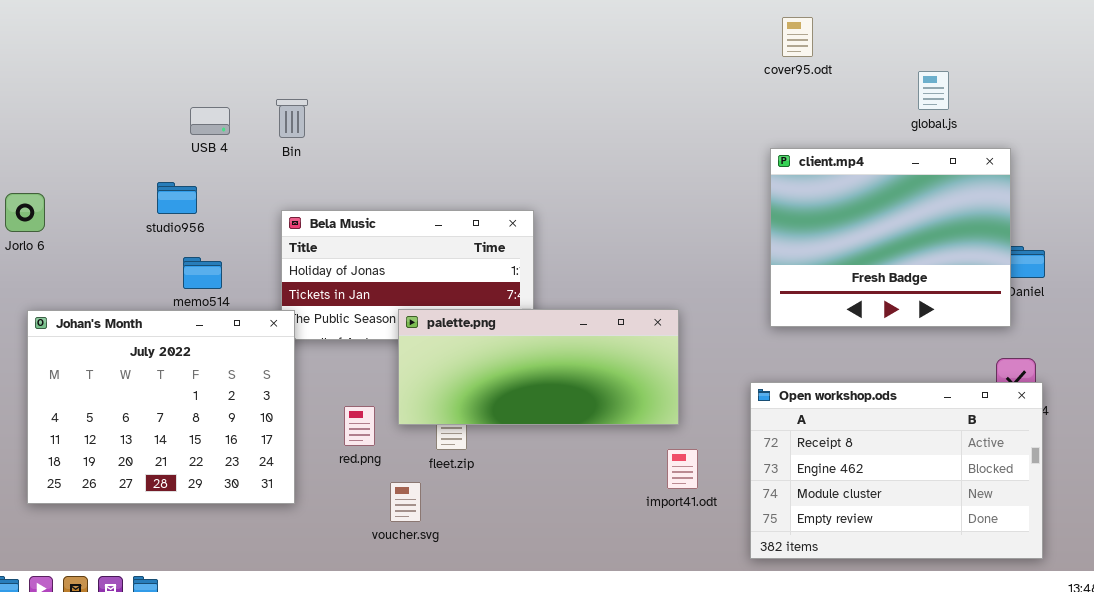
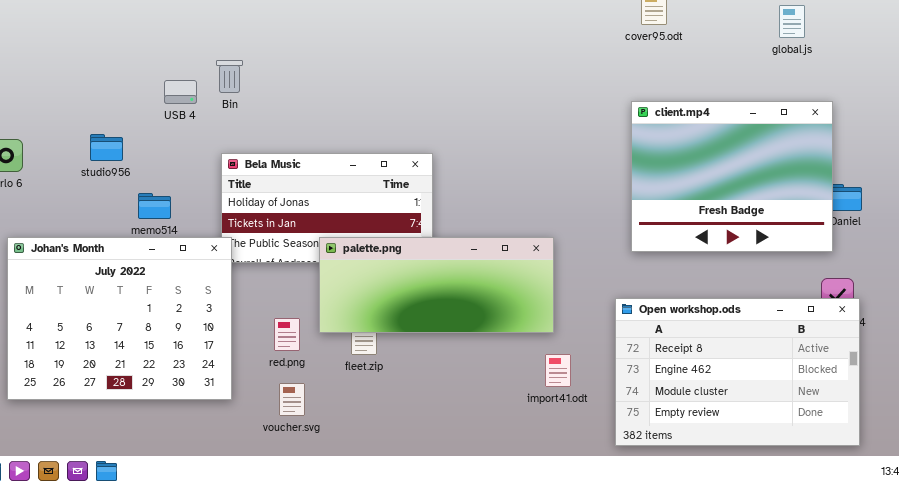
global.js: [918,71,949,110] -> [779,5,805,38], moved
USB 4: [190,107,230,135] -> [164,80,197,104], moved
studio956: [157,182,197,214] -> [90,134,123,161], moved
voucher.svg: [390,482,421,522] -> [279,383,305,416], moved

